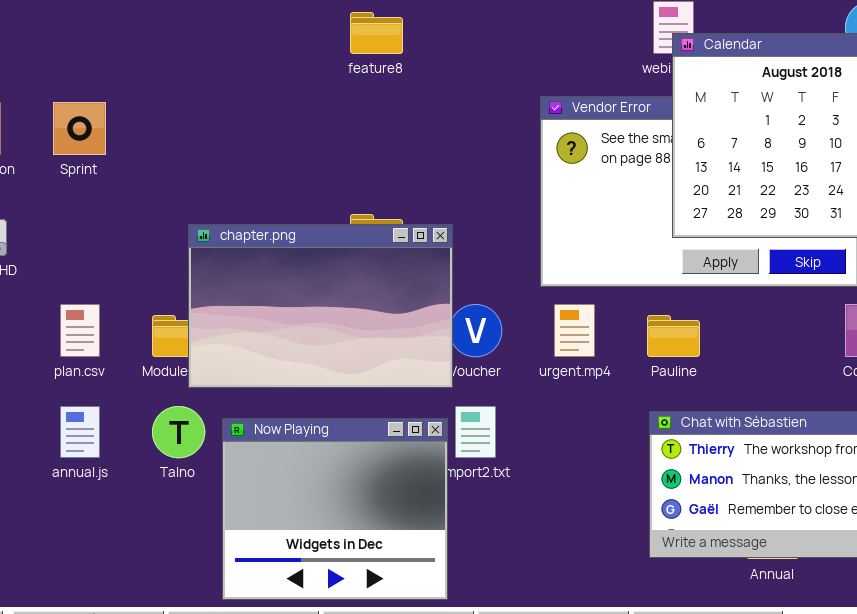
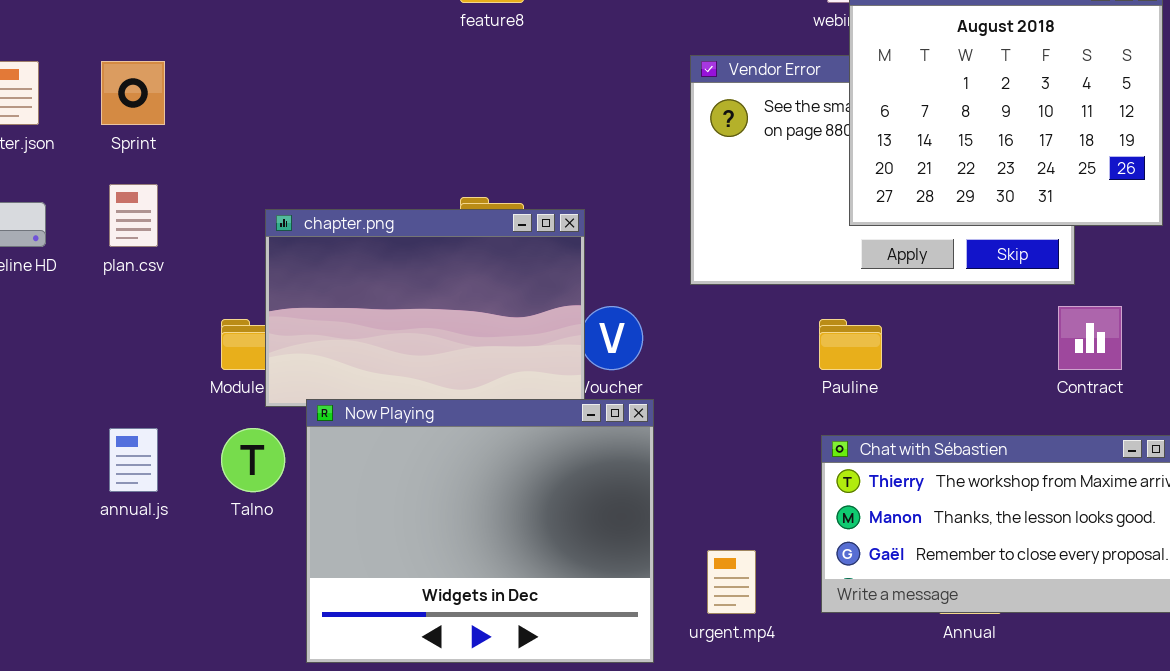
plan.csv: [60,304,100,357] -> [109,184,158,247], moved
urgent.mp4: [554,304,595,357] -> [707,550,756,614], moved
Now Playing: [222,418,448,600] -> [306,399,654,663], resized

